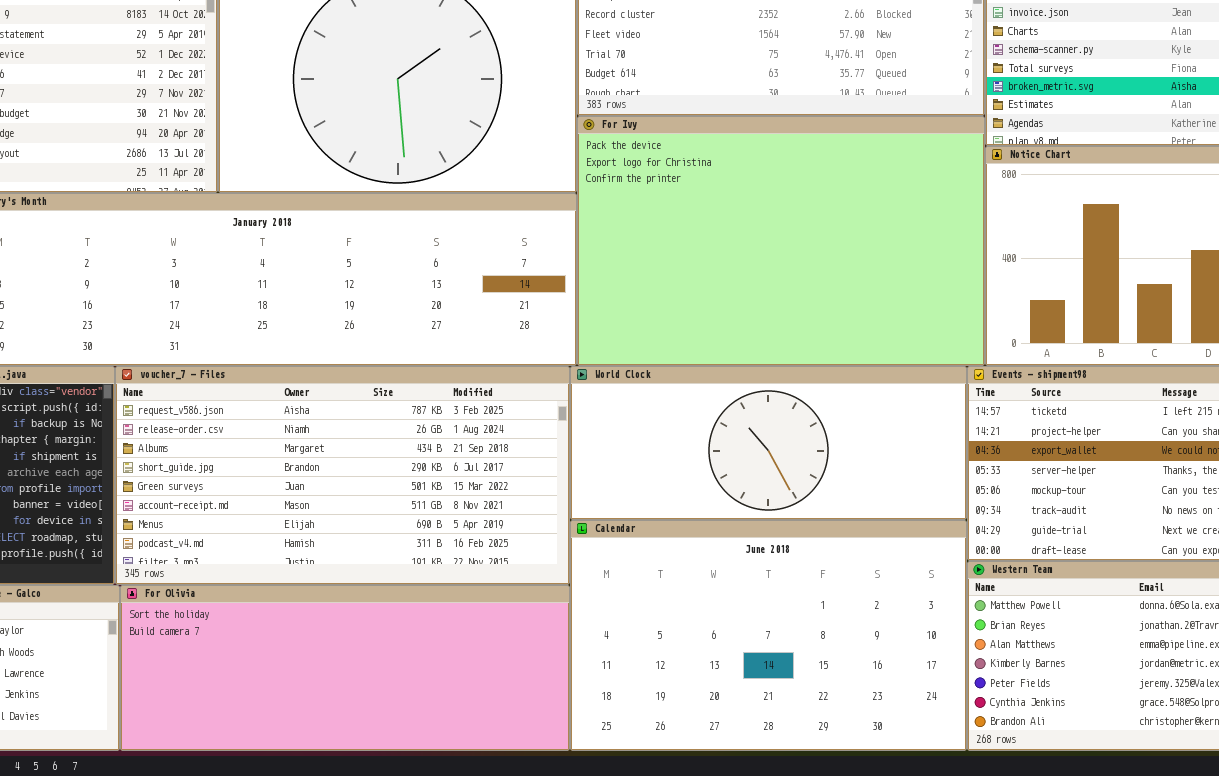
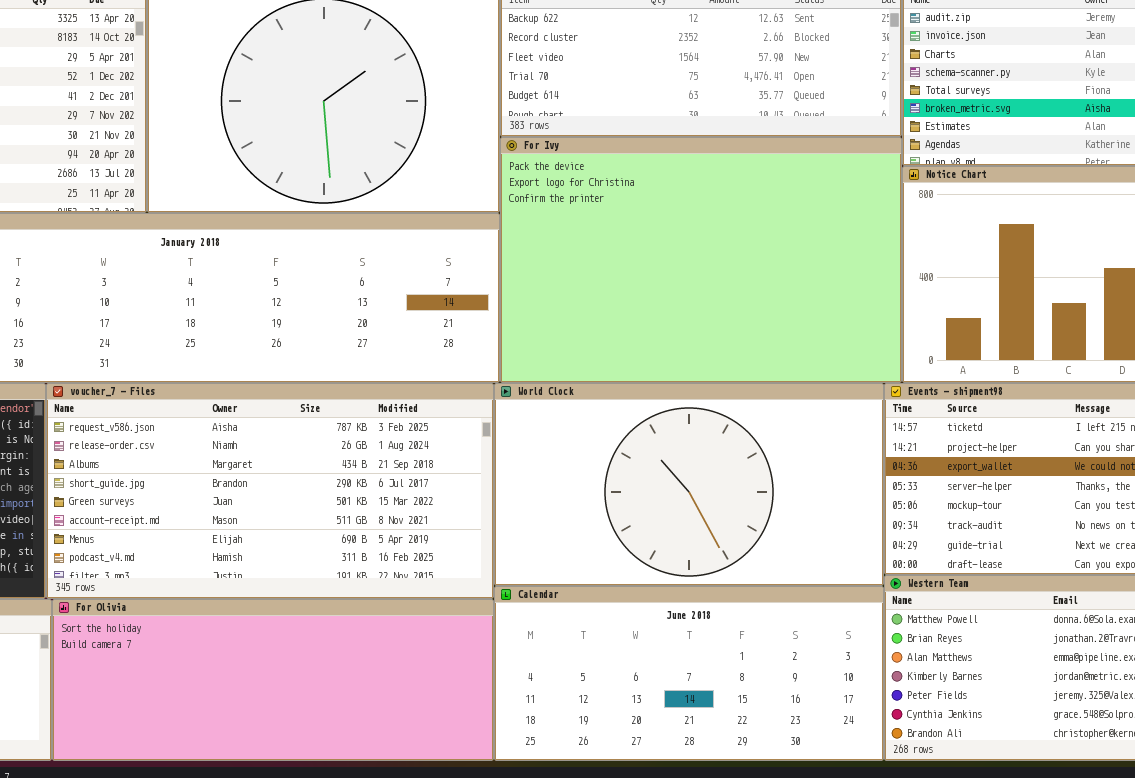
World Clock: [570,366,967,520] -> [494,383,884,586], resized
Calendar: [570,520,967,751] -> [494,586,884,761], resized

